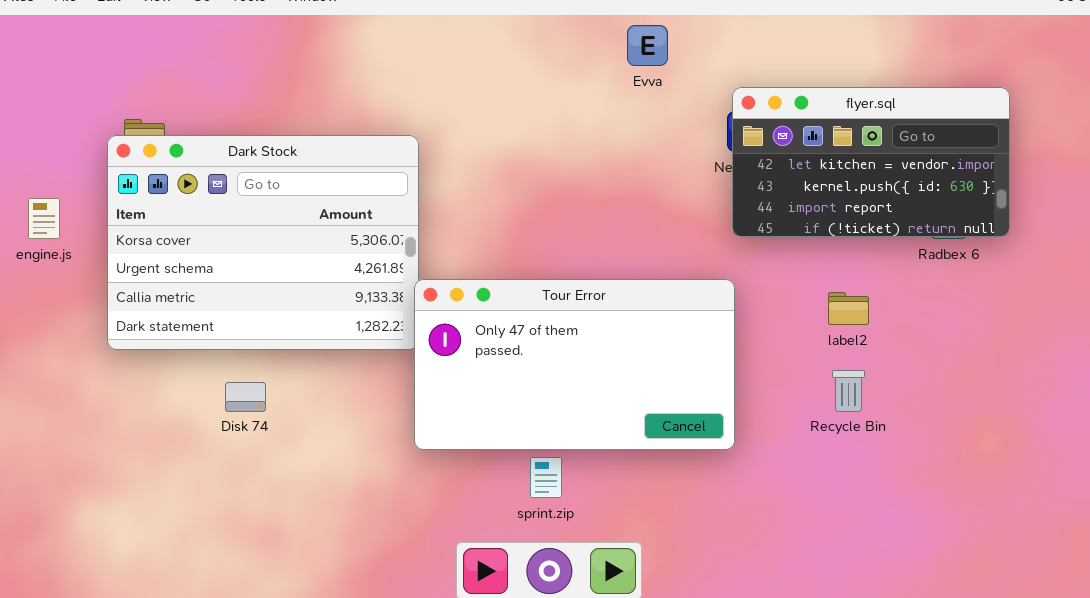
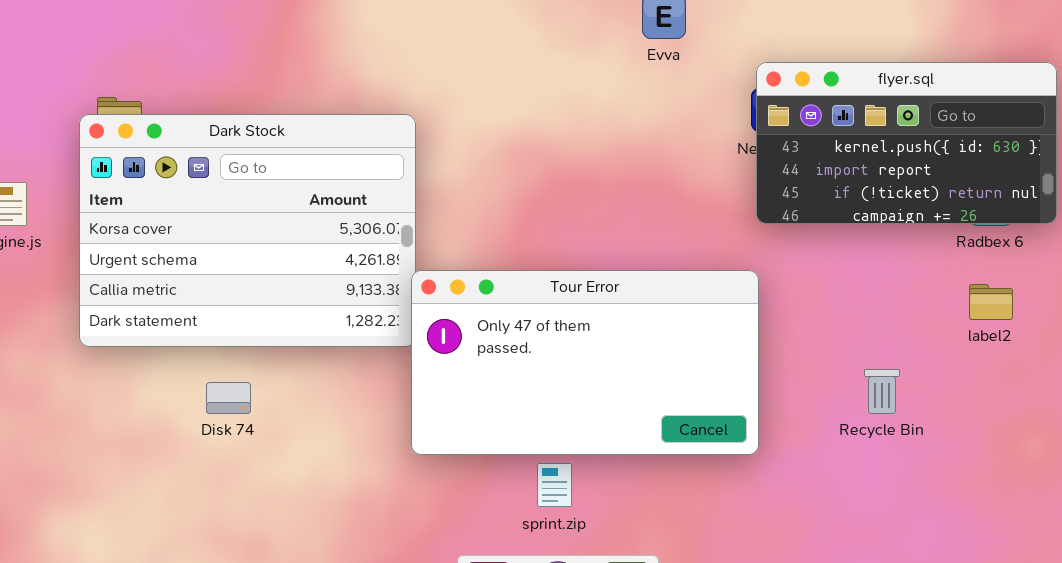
flyer.sql: [732,87,1010,237] -> [756,62,1057,224], scrolled down 1 row
label2: [828,292,869,325] -> [969,284,1013,320], moved

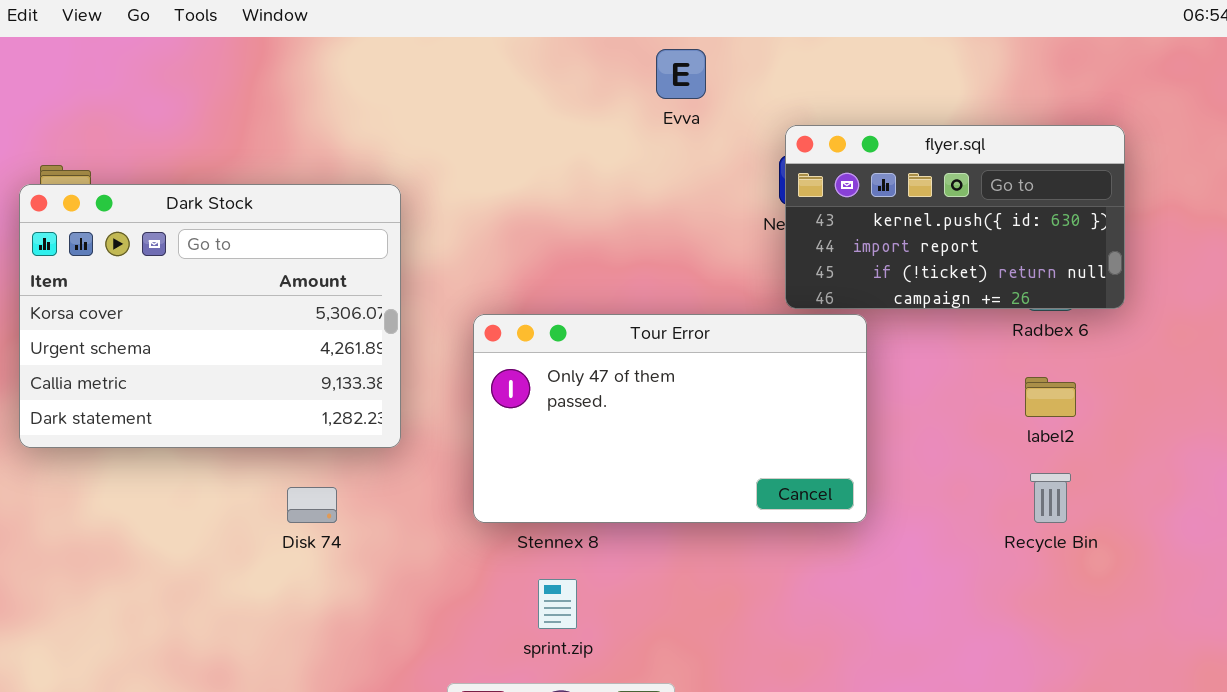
Tour Error: [411,270,759,455] -> [473,314,867,523], moved
Recycle Bin: [864,369,900,414] -> [1030,473,1071,523], moved
Disk 74: [206,382,251,414] -> [287,487,337,523], moved

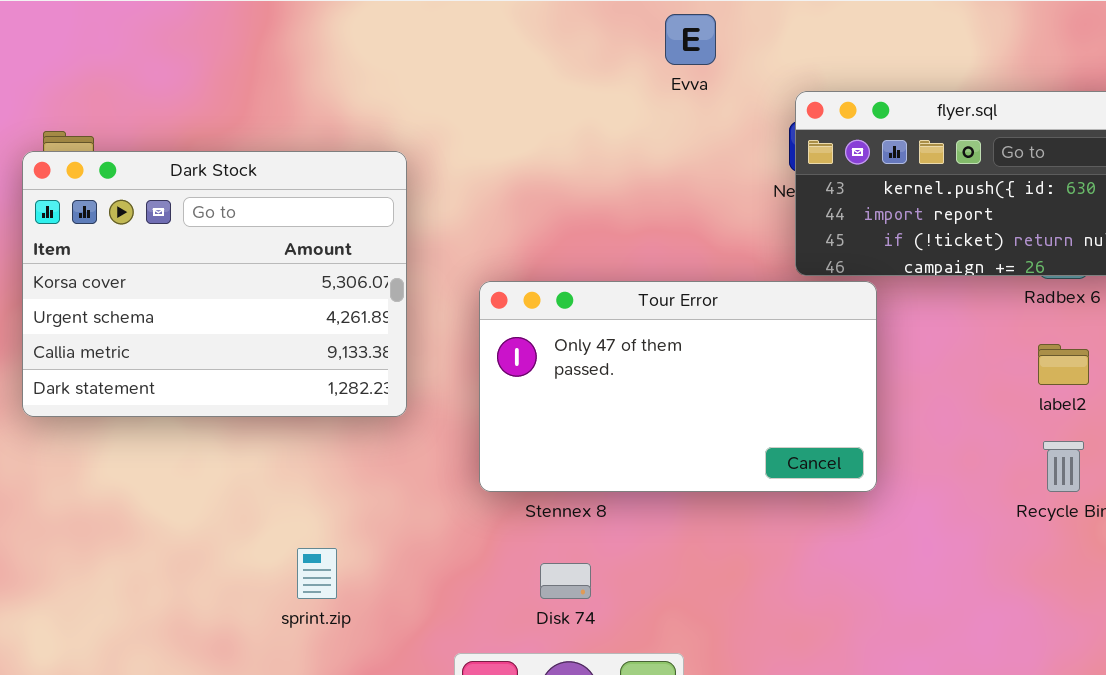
Disk 74: [287,487,337,523] -> [540,563,591,599], moved
sprint.zip: [538,579,577,629] -> [297,548,337,599], moved

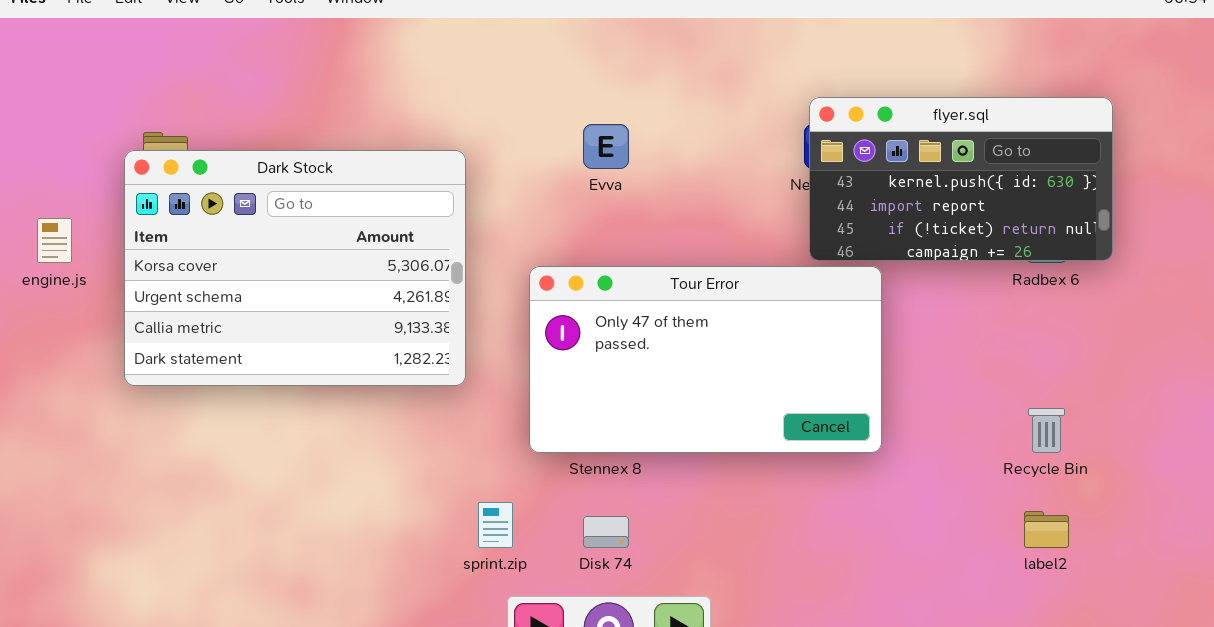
Evva: [665,14,716,65] -> [583,124,629,169], moved
label2: [1038,344,1089,385] -> [1024,511,1069,548], moved
sprint.zip: [297,548,337,599] -> [478,502,513,548], moved

